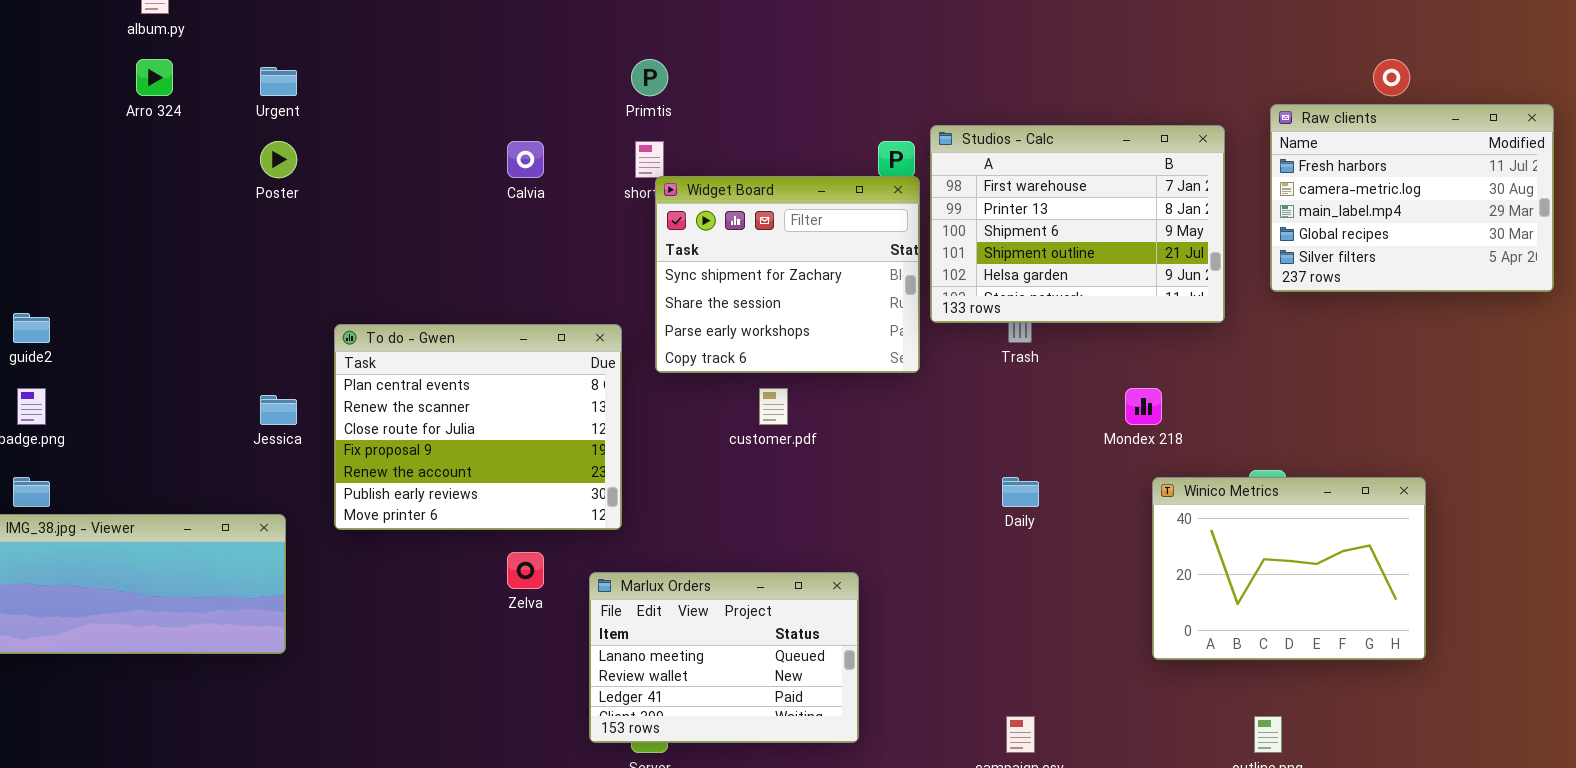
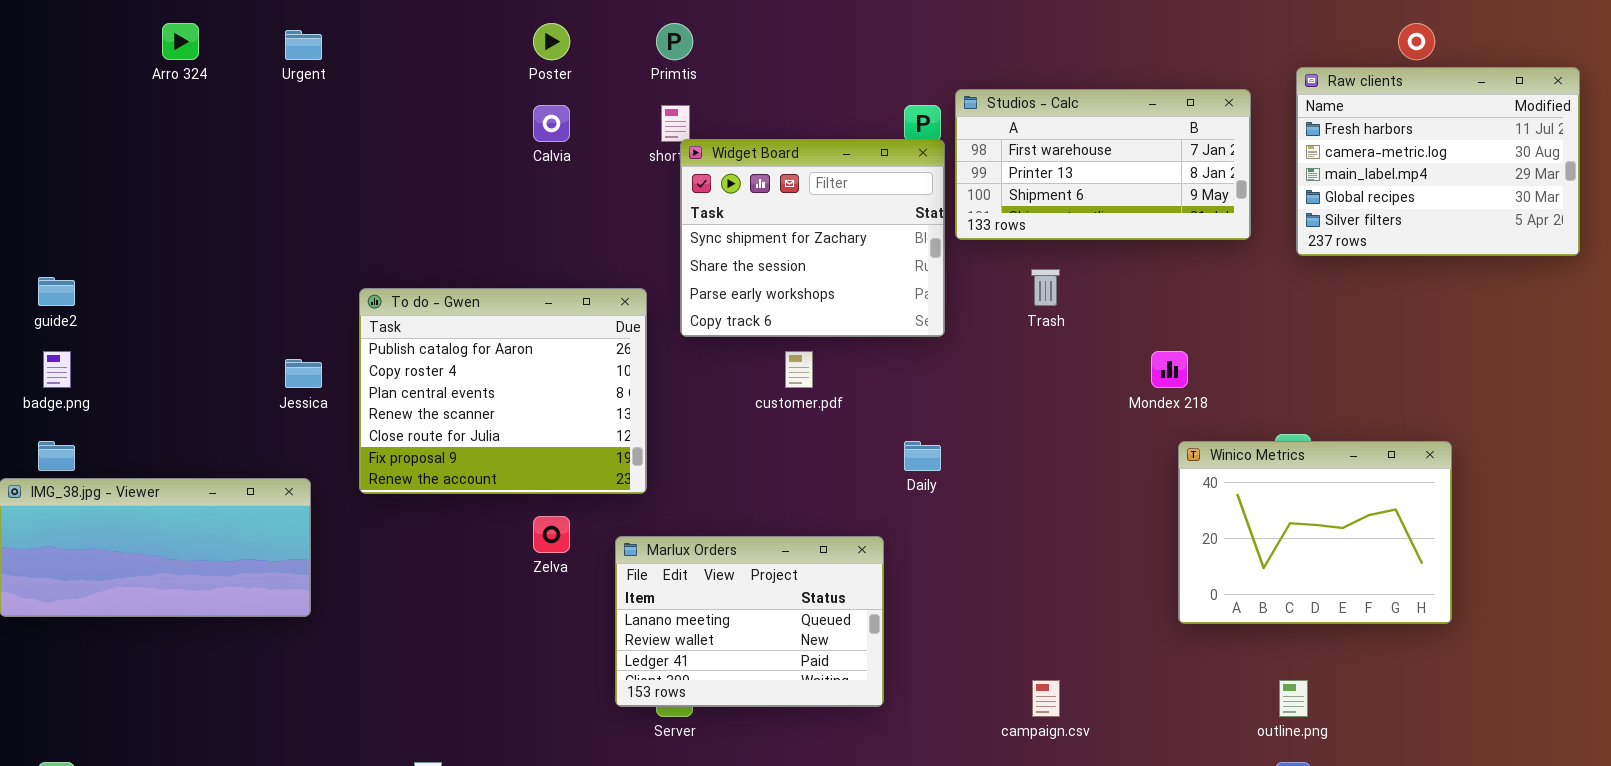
Studios - Calc: [930,125,1225,323] -> [955,89,1251,240], resized
Poster: [260,141,297,178] -> [533,23,570,60], moved
To do - Gwen: [334,324,622,530] -> [359,288,647,494], scrolled up 2 rows
Daily: [1002,477,1039,507] -> [904,441,941,471], moved

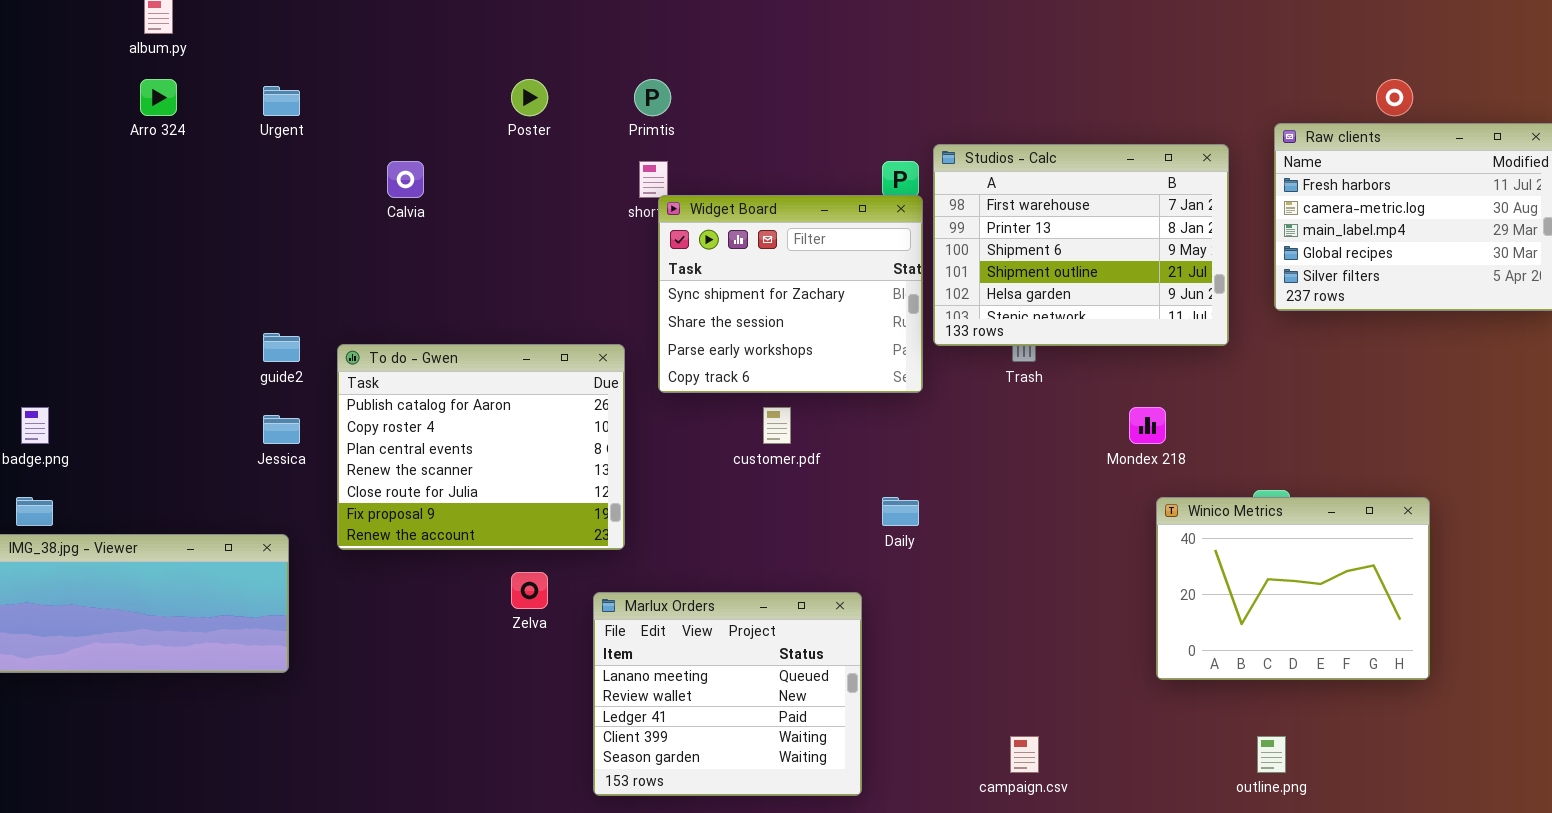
Studios - Calc: [955,89,1251,240] -> [933,144,1229,346], resized
Calvia: [533,105,570,142] -> [387,161,424,198], moved
guide2: [38,277,75,306] -> [263,333,300,362], moved
Marlux Orders: [615,536,884,707] -> [593,592,862,796], resized

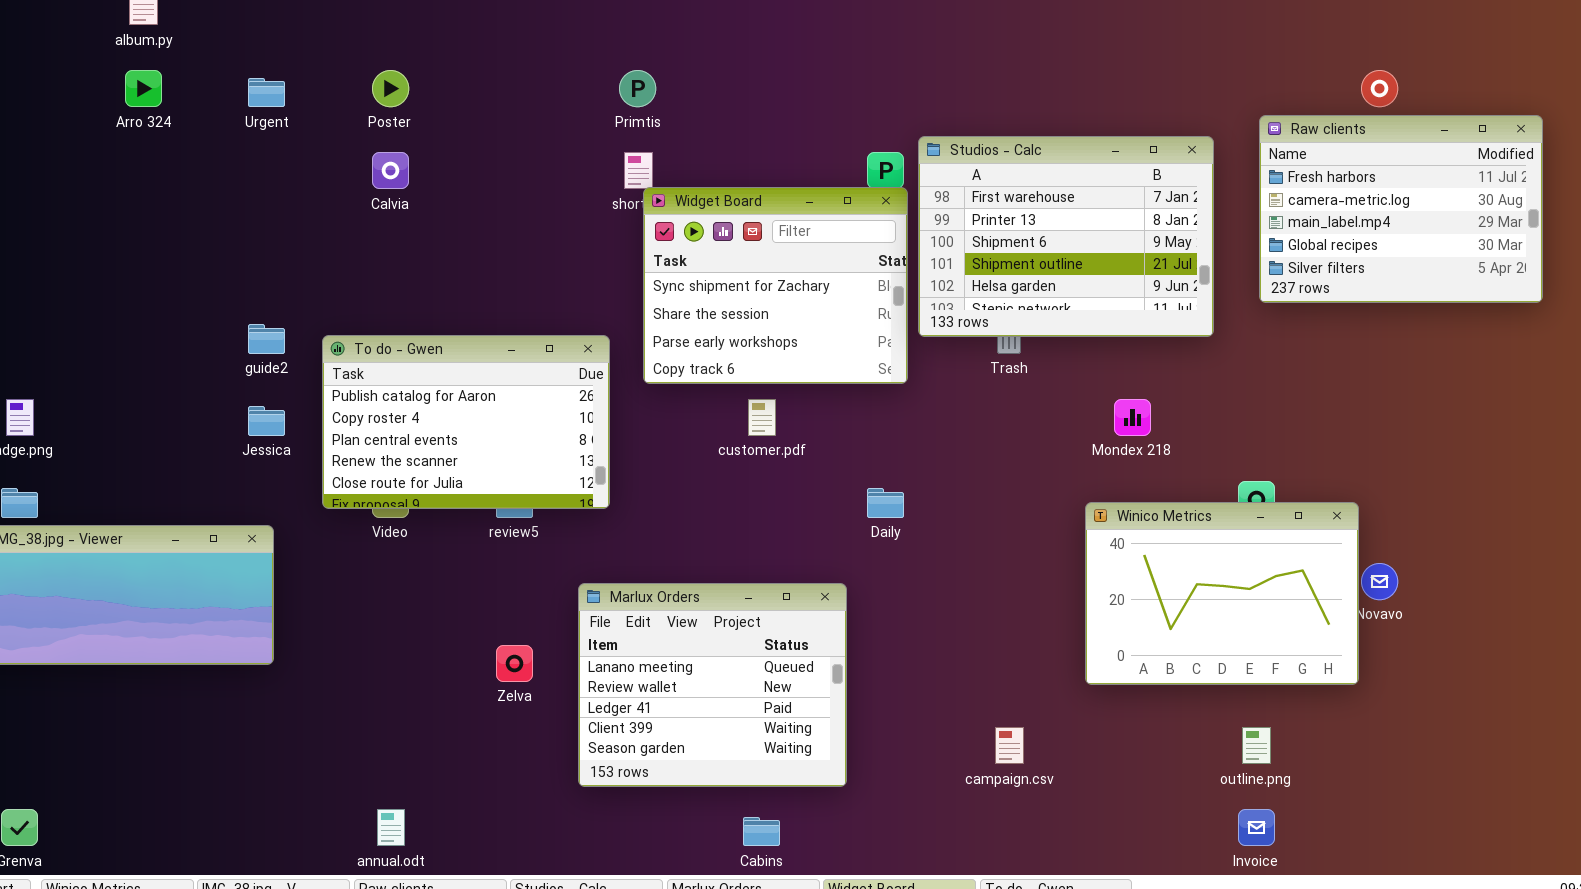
Poster: [511,79,548,116] -> [372,70,409,107], moved
To do - Gwen: [337,344,625,550] -> [322,335,610,509], resized
Winico Metrics: [1156,497,1430,680] -> [1085,502,1359,685], moved
Zelva: [511,572,548,609] -> [496,645,533,682], moved

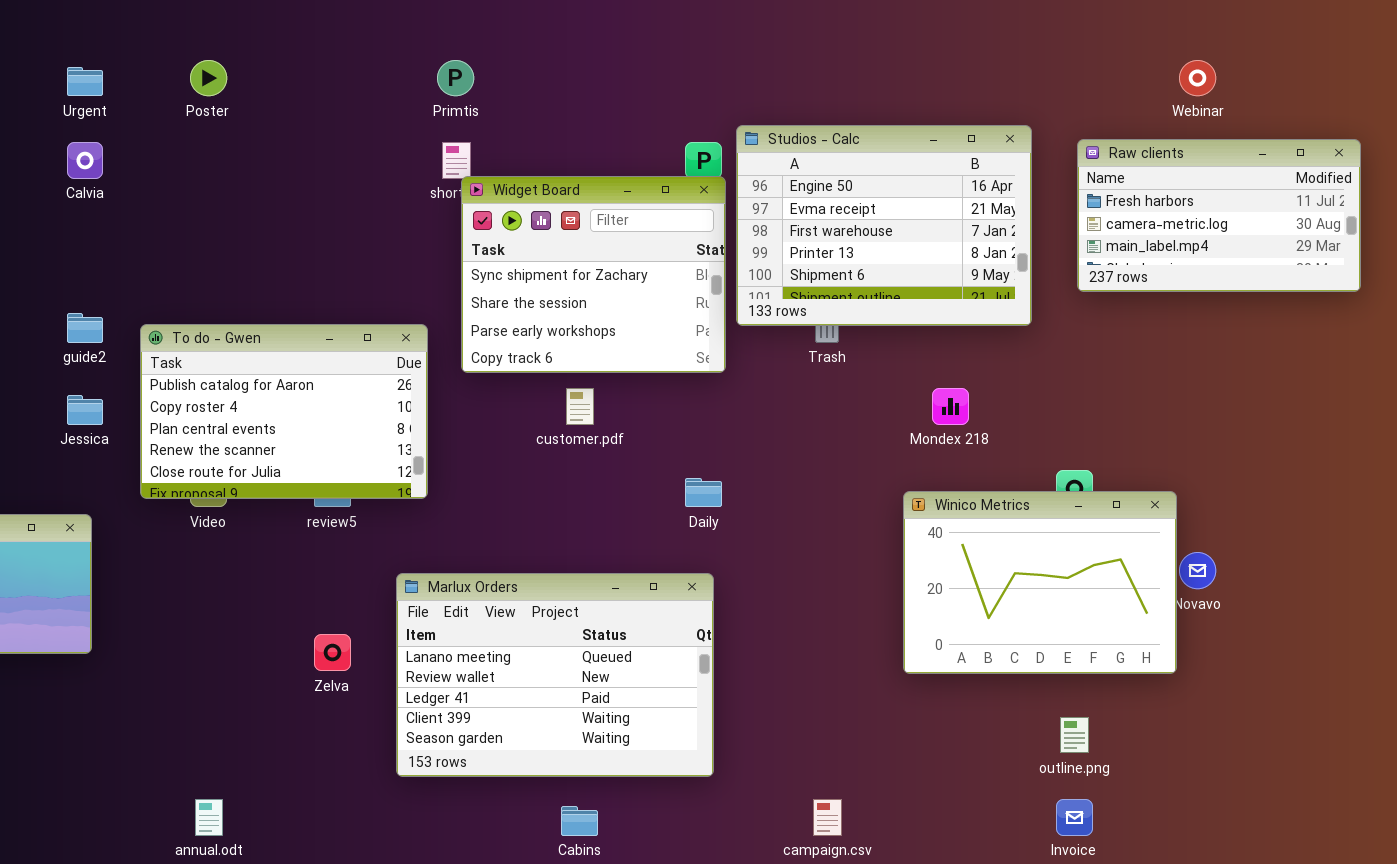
Raw clients: [1259,115,1543,303] -> [1077,139,1361,292], resized
Studios - Calc: [918,136,1214,337] -> [736,125,1032,326], scrolled up 2 rows
Calvia: [372,152,409,189] -> [67,142,103,179], moved
Marlux Orders: [578,583,847,787] -> [396,573,714,777], resized
campaign.csv: [995,727,1024,764] -> [813,799,842,836], moved

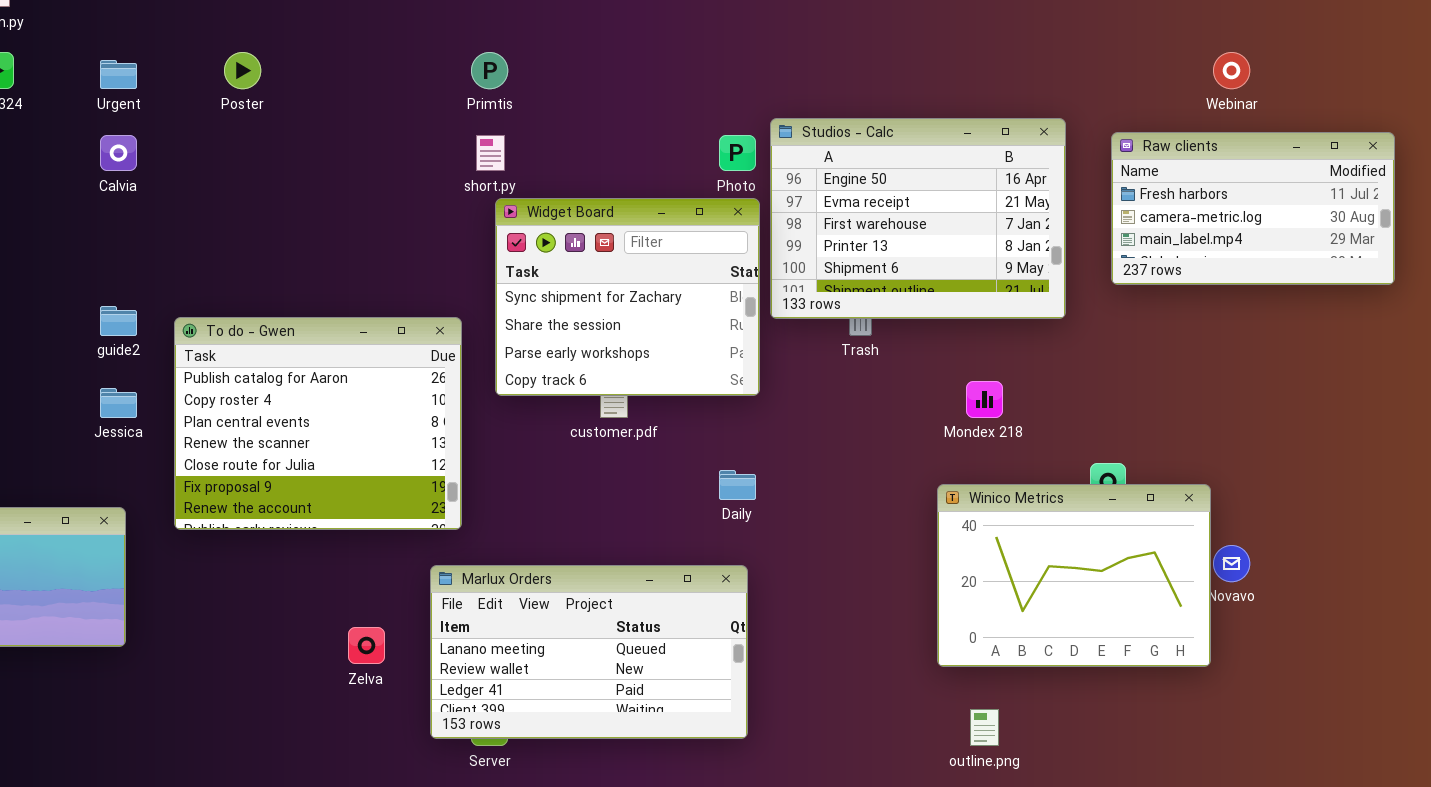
Widget Board: [461,176,726,373] -> [495,198,760,396], moved
To do - Gwen: [140,324,428,499] -> [174,317,462,530], resized
Marlux Orders: [396,573,714,777] -> [430,565,748,739], resized
outline.png: [1060,717,1089,753] -> [970,709,999,746], moved

